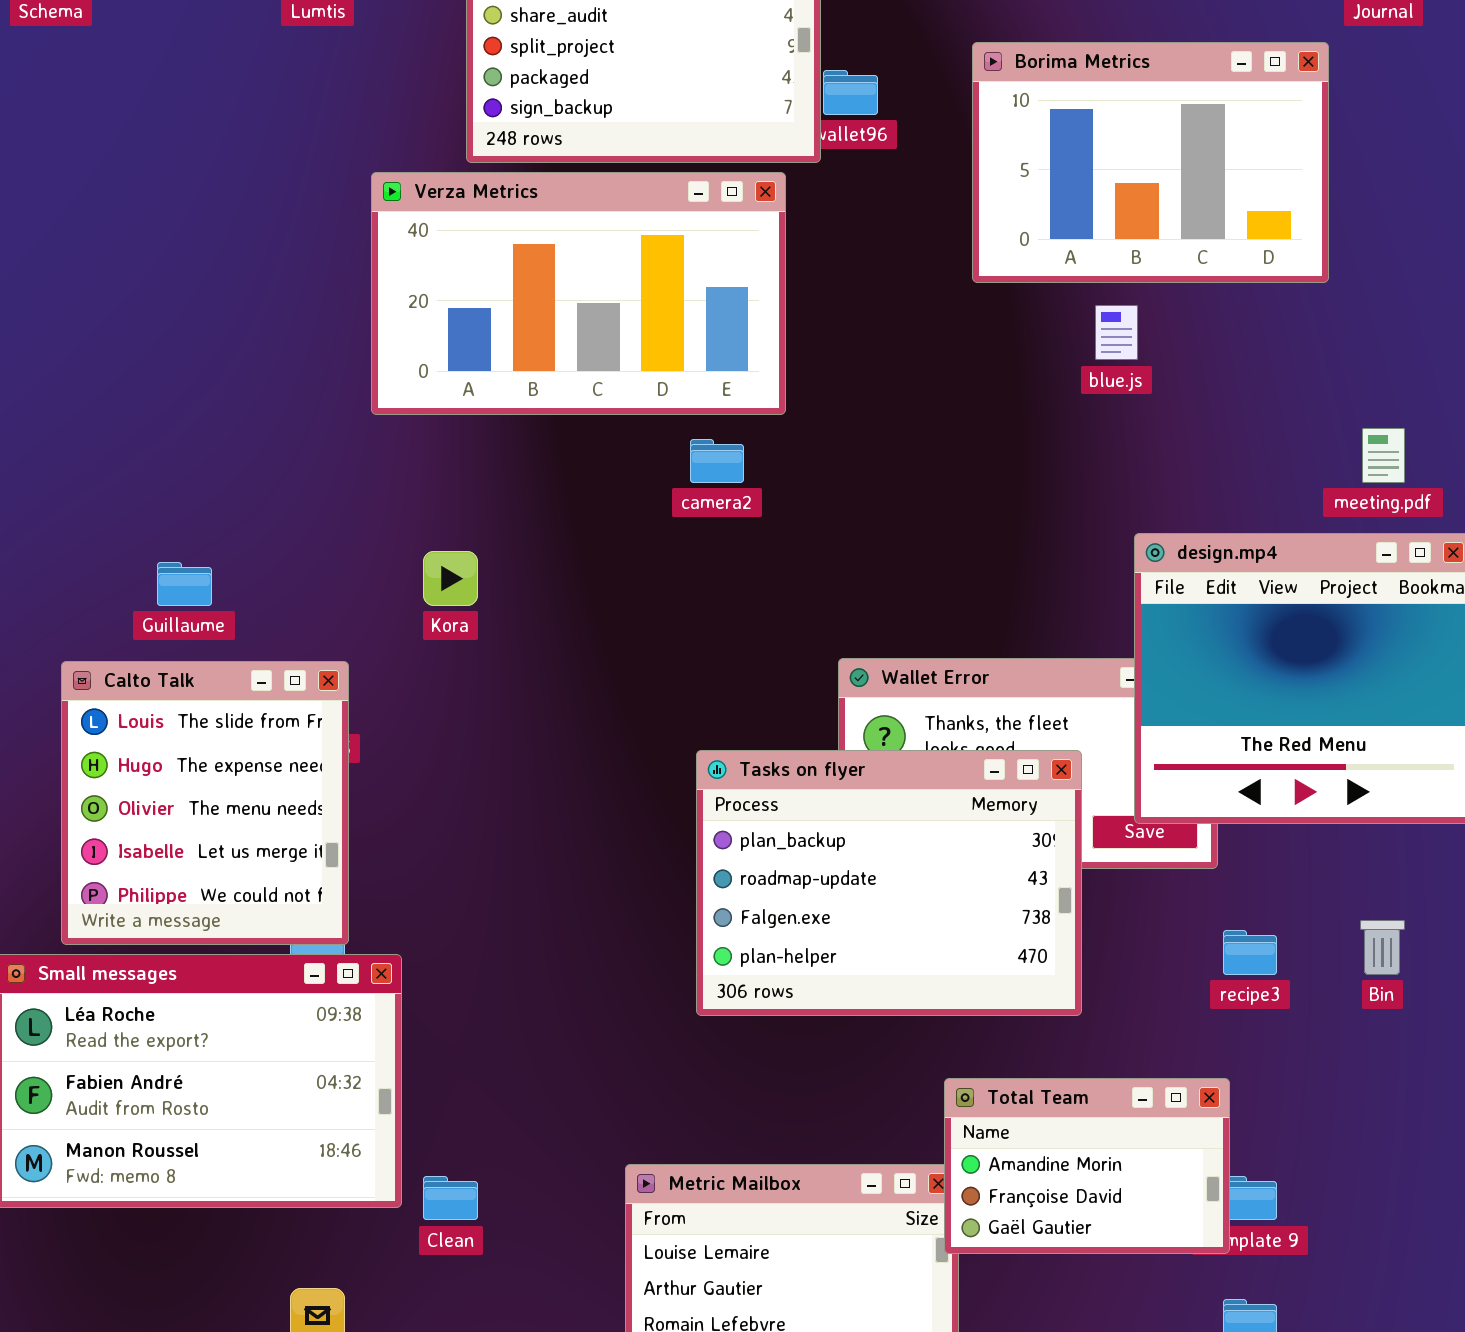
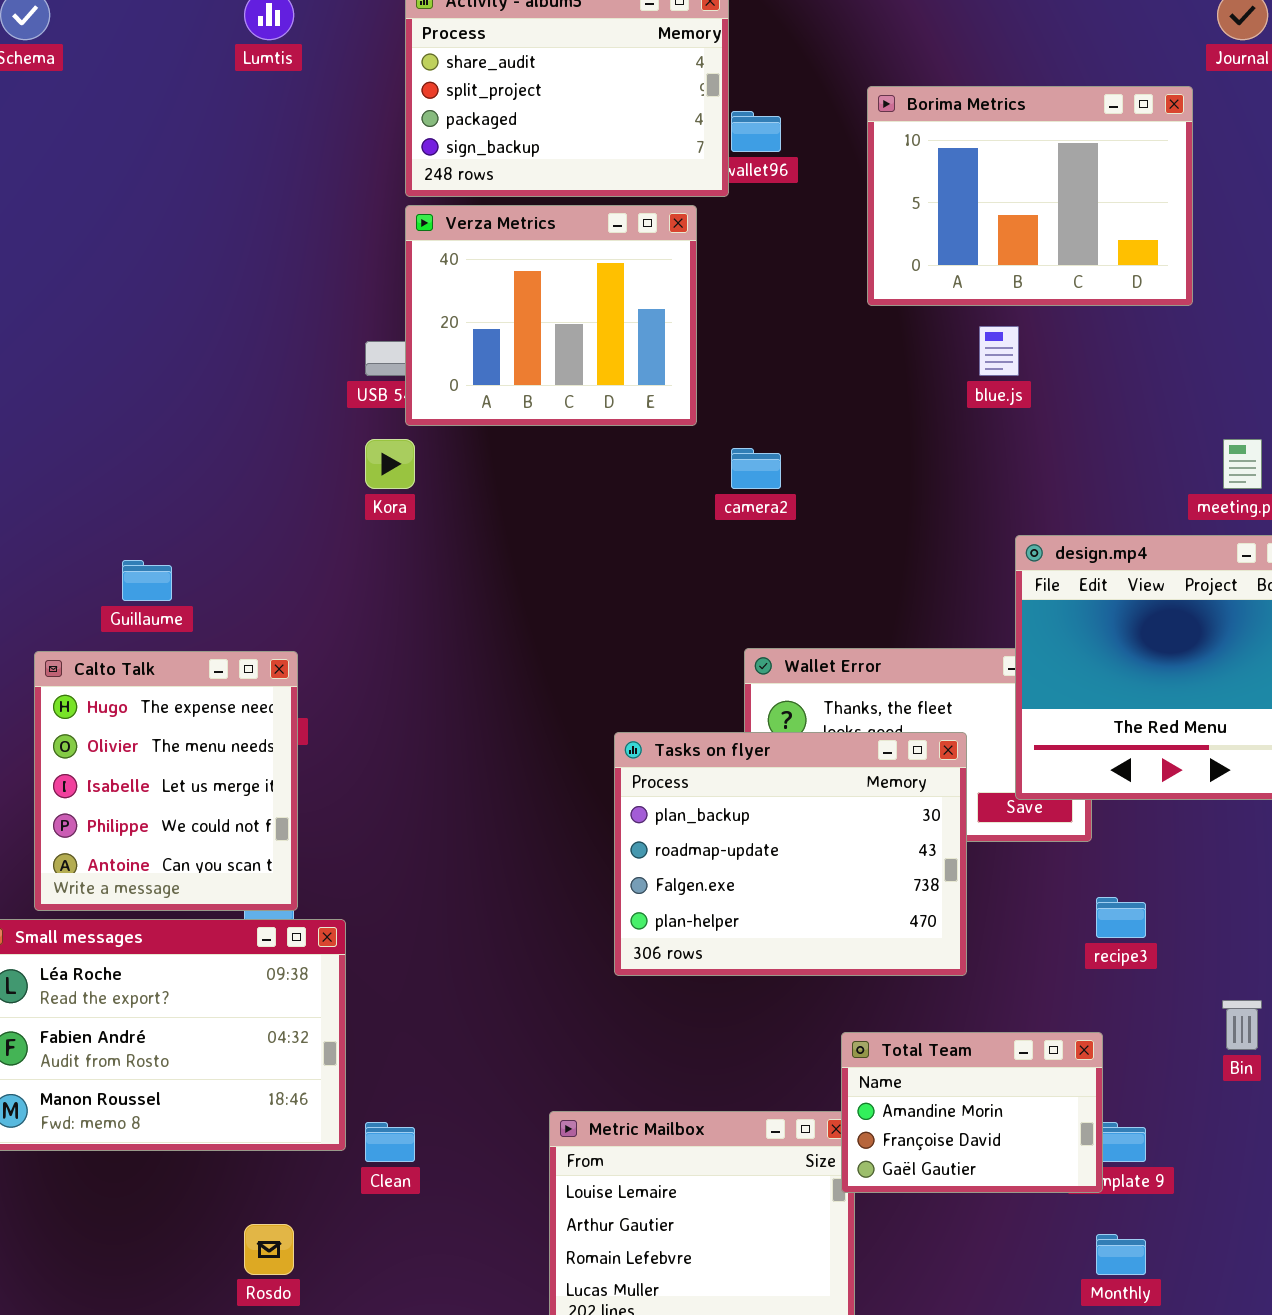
Verza Metrics: [371,172,786,415] -> [405,205,697,426], resized
camera2: [690,439,744,483] -> [731,448,781,489], moved
Kora: [423,551,478,606] -> [365,439,415,489], moved
Calto Talk: [61,661,349,945] -> [34,651,298,911], scrolled down 1 row
Bin: [1360,920,1405,975] -> [1222,1000,1262,1050], moved

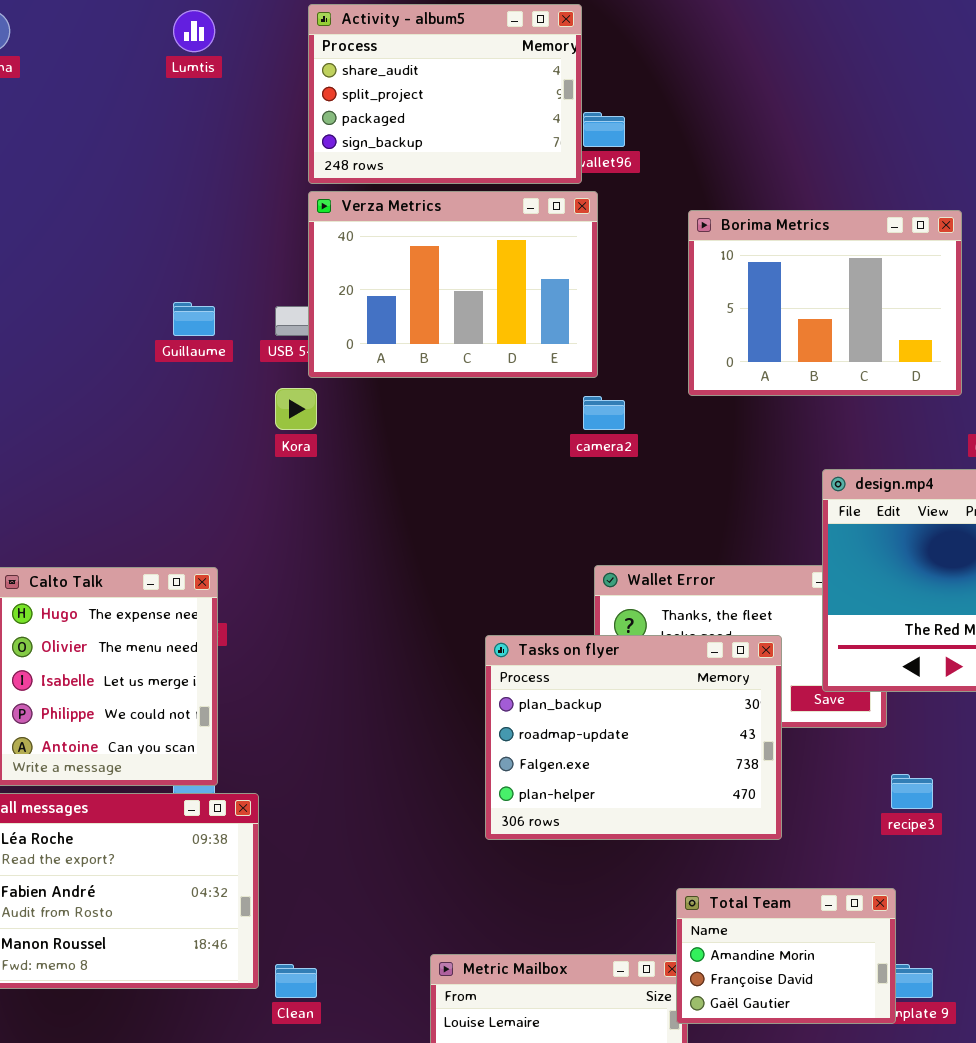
Borima Metrics: [867,86,1193,306] -> [688,210,962,396], moved
Verza Metrics: [405,205,697,426] -> [308,191,598,378], resized
Guillaume: [122,560,172,601] -> [173,302,215,336], moved

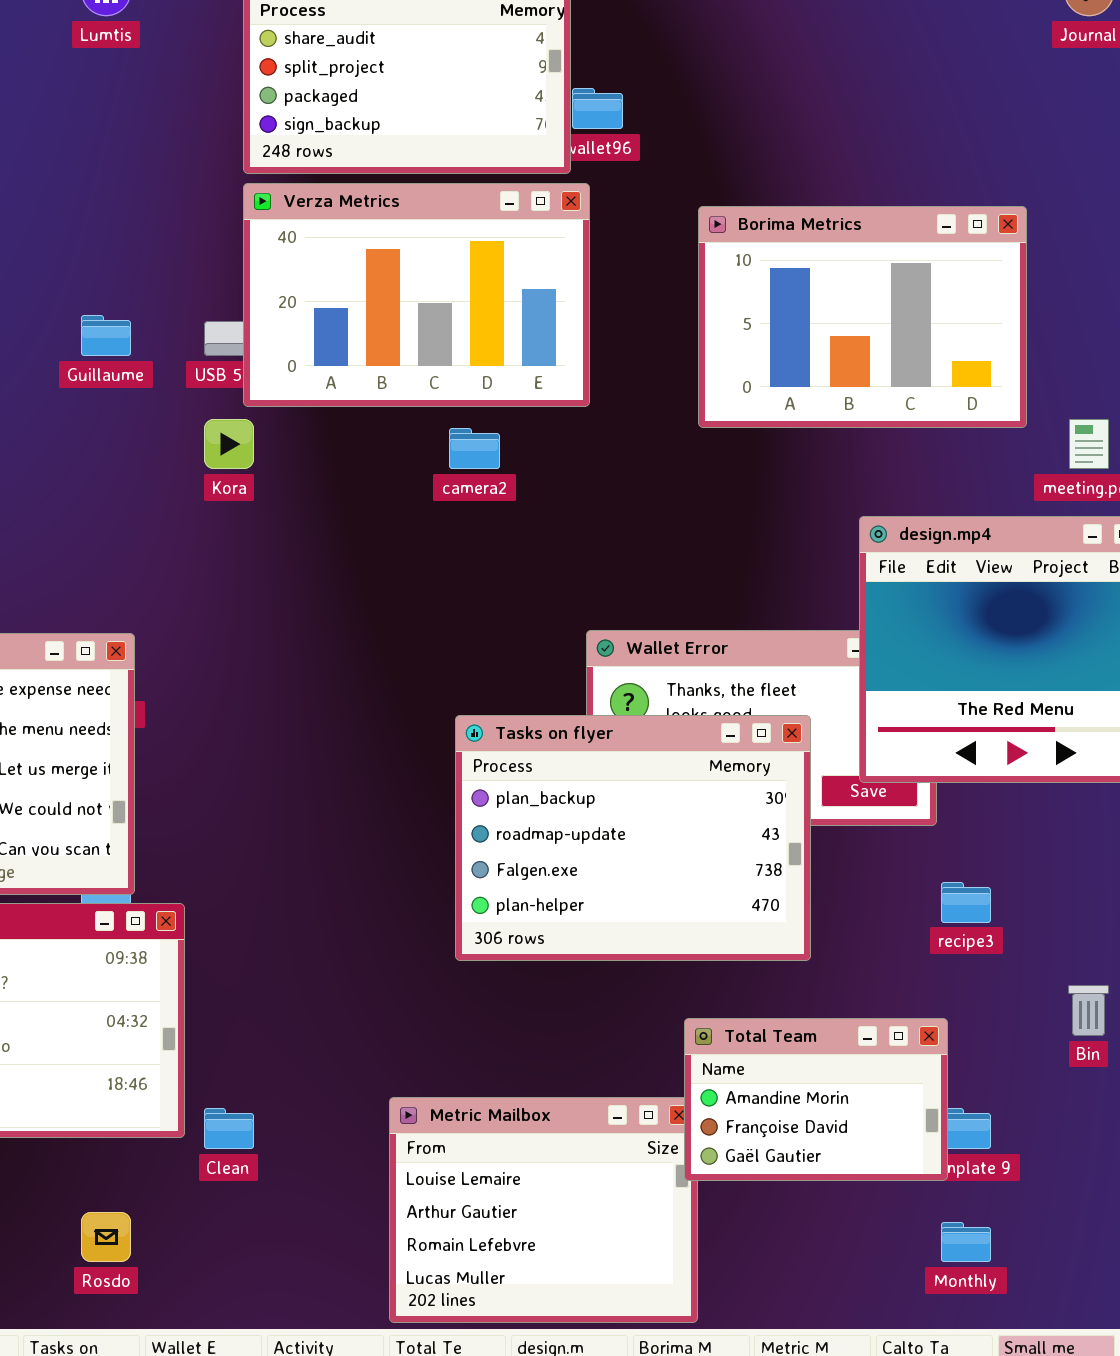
camera2: [583,396,625,430] -> [449,428,500,469], moved

